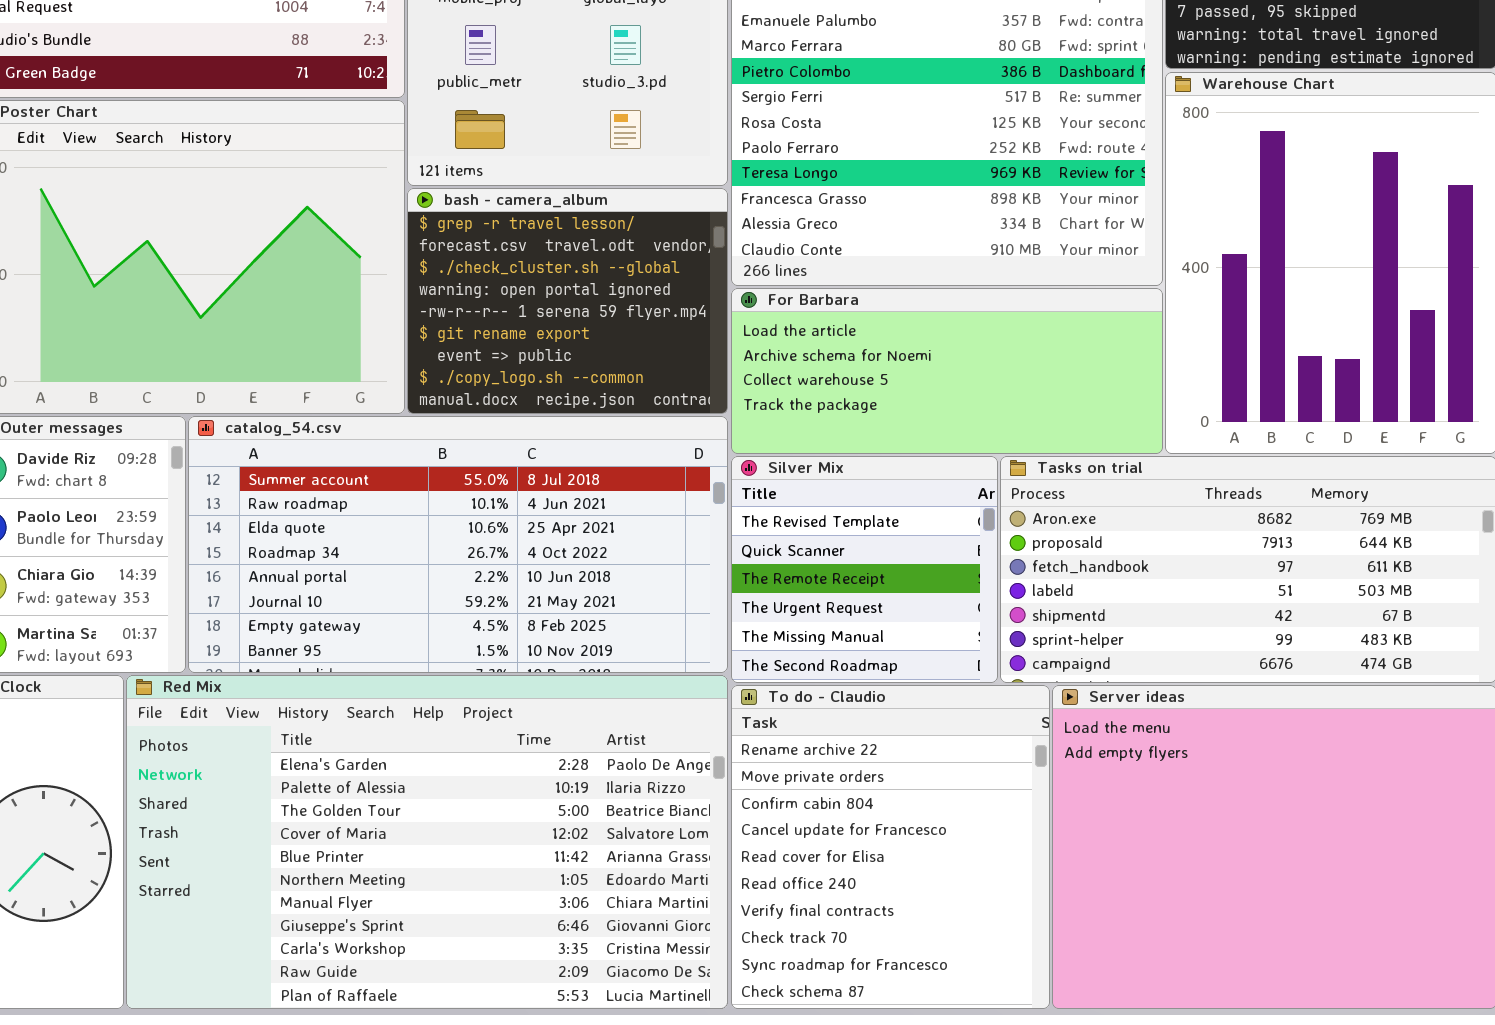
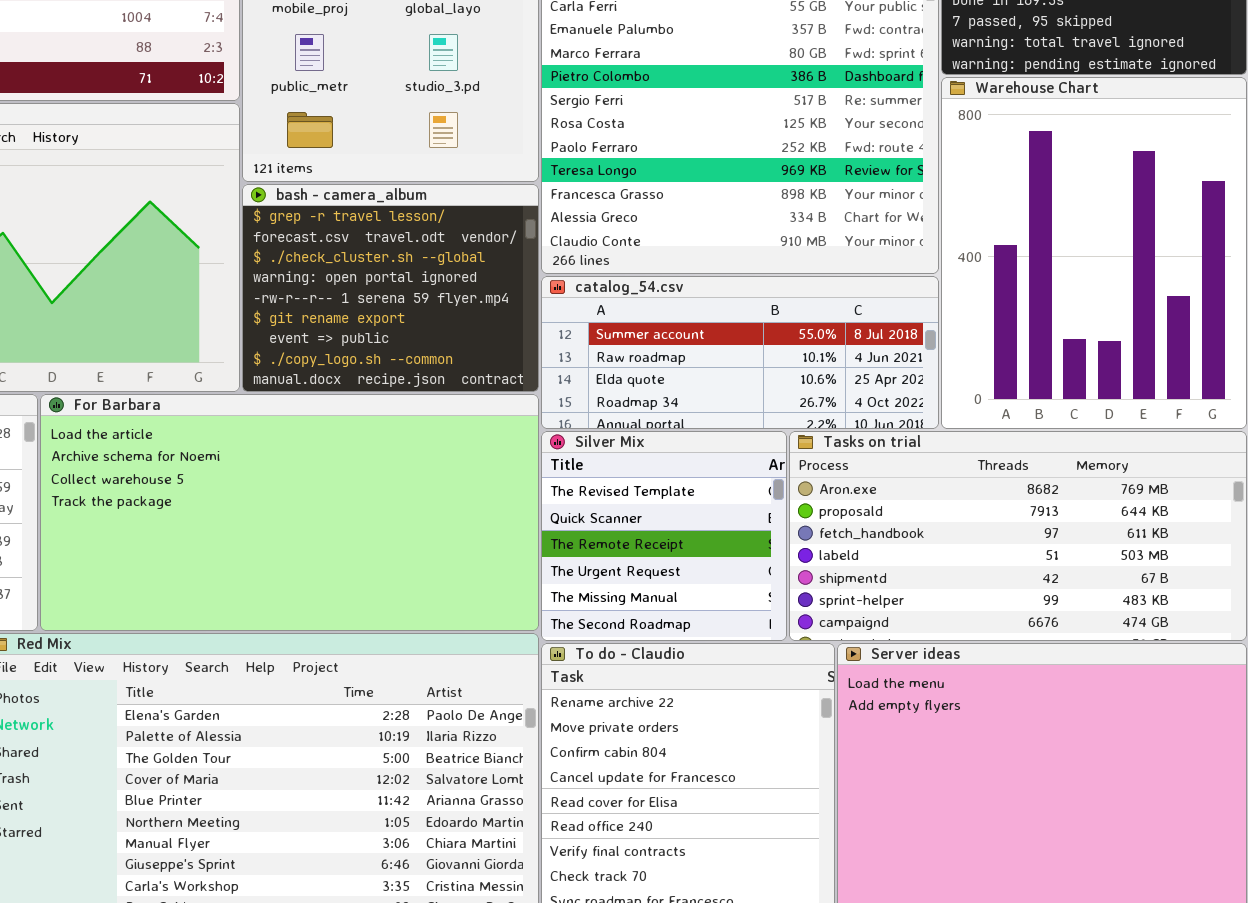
For Barbara: [731,288,1163,454] -> [40,394,539,631], moved, resized
catalog_54.csv: [188,416,728,673] -> [541,276,939,429], moved, resized

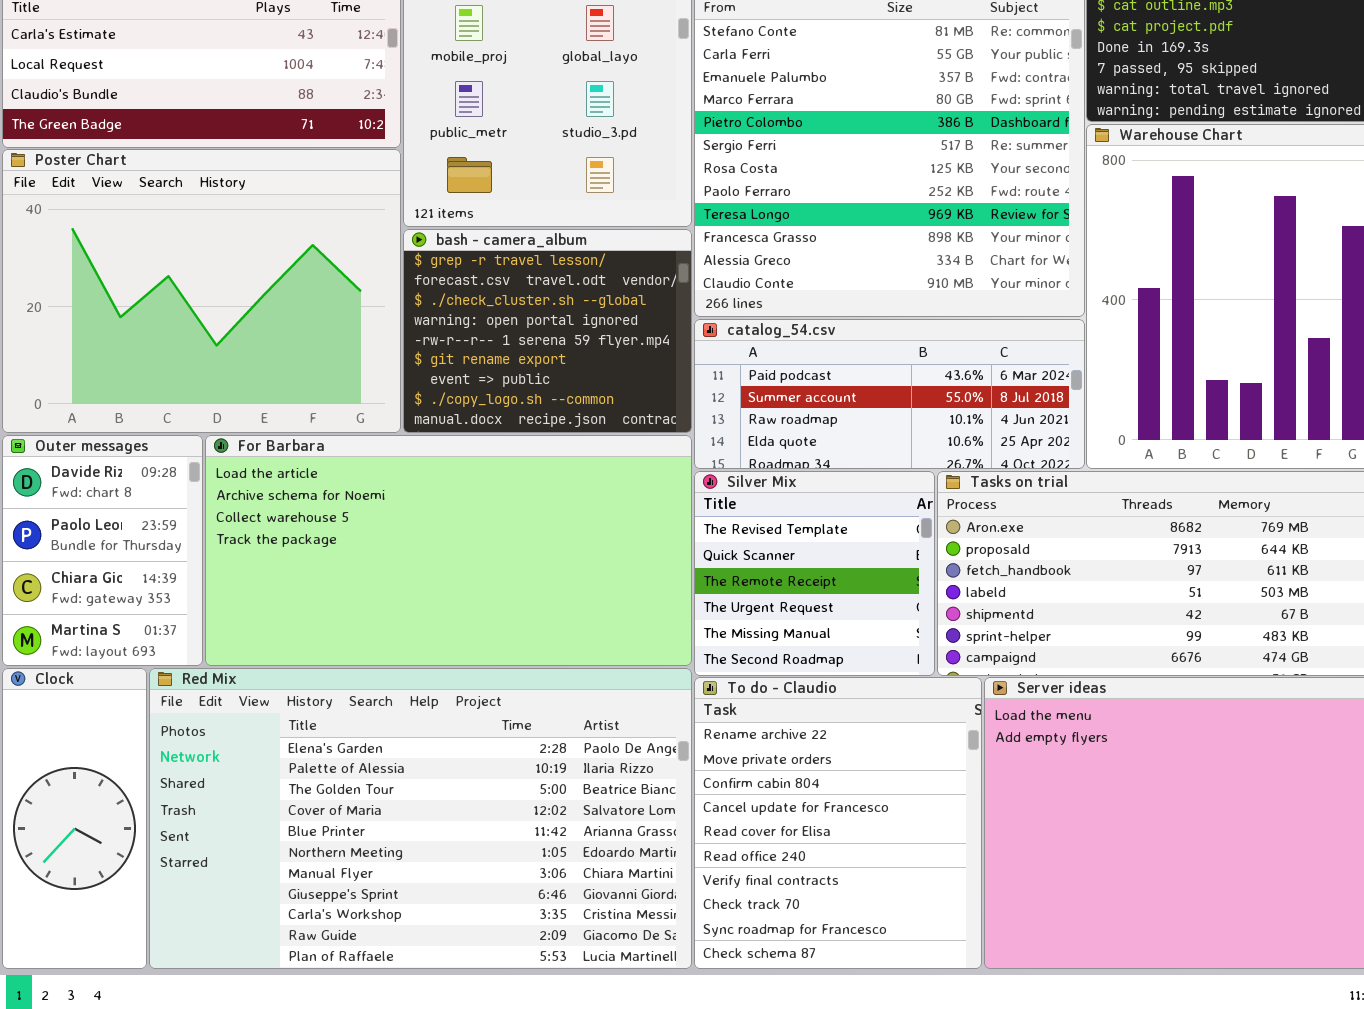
catalog_54.csv: [541,276,939,429] -> [694,319,1085,469], scrolled up 1 row

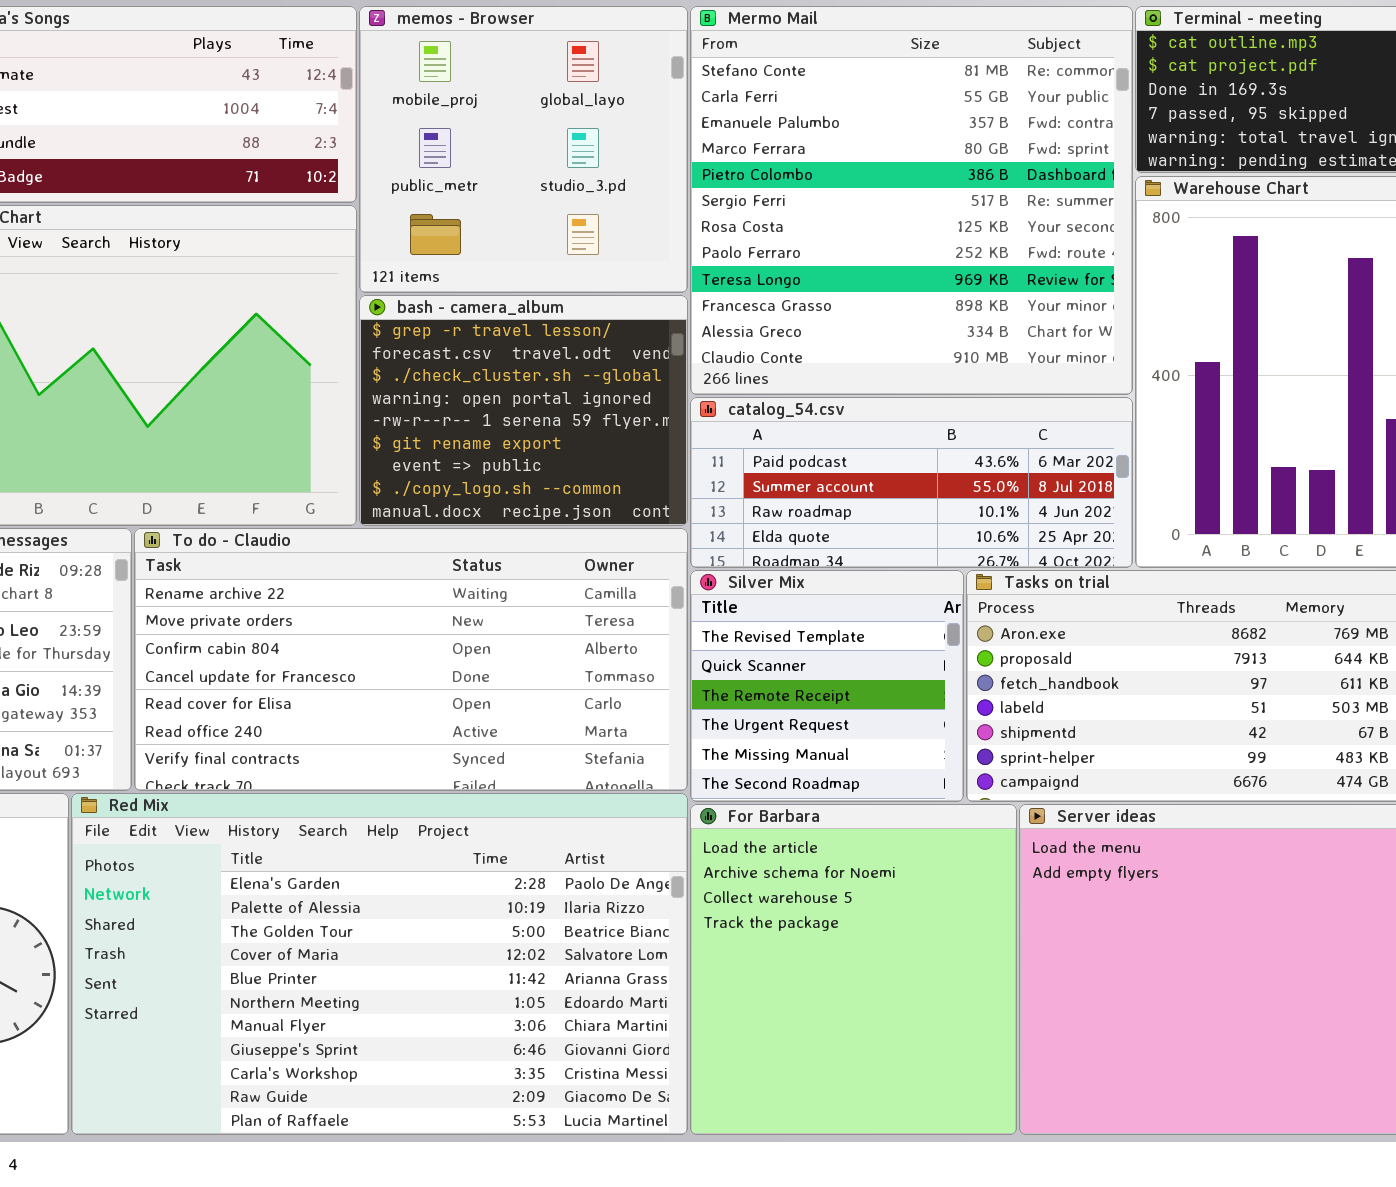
For Barbara: [205,435,692,666] -> [690,804,1017,1135], moved, resized
To do - Claudio: [694,677,982,969] -> [134,528,688,791], moved, resized

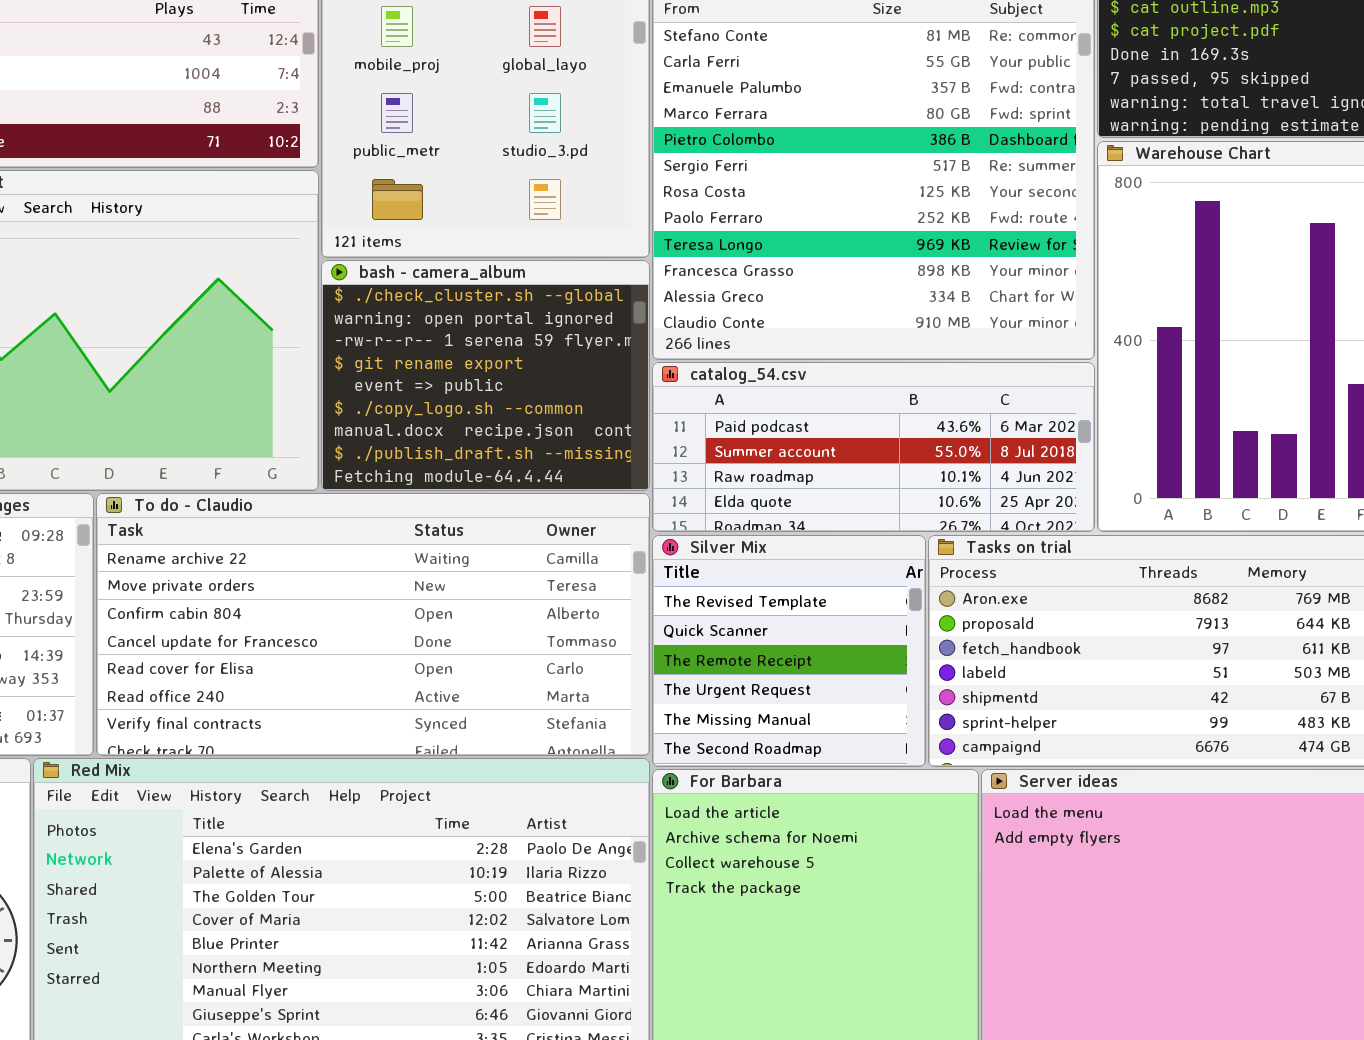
bash - camera_album: [359,295,688,526] -> [321,260,650,491], scrolled down 2 rows

